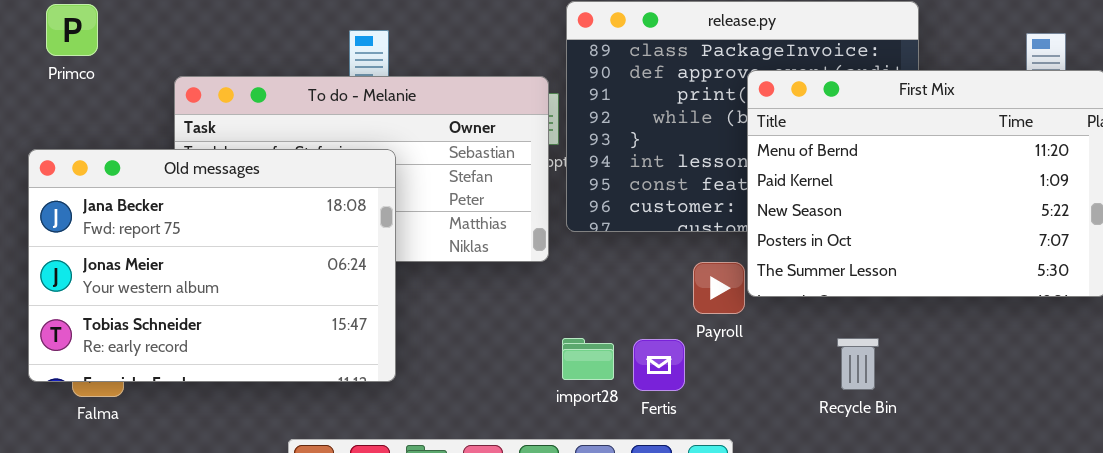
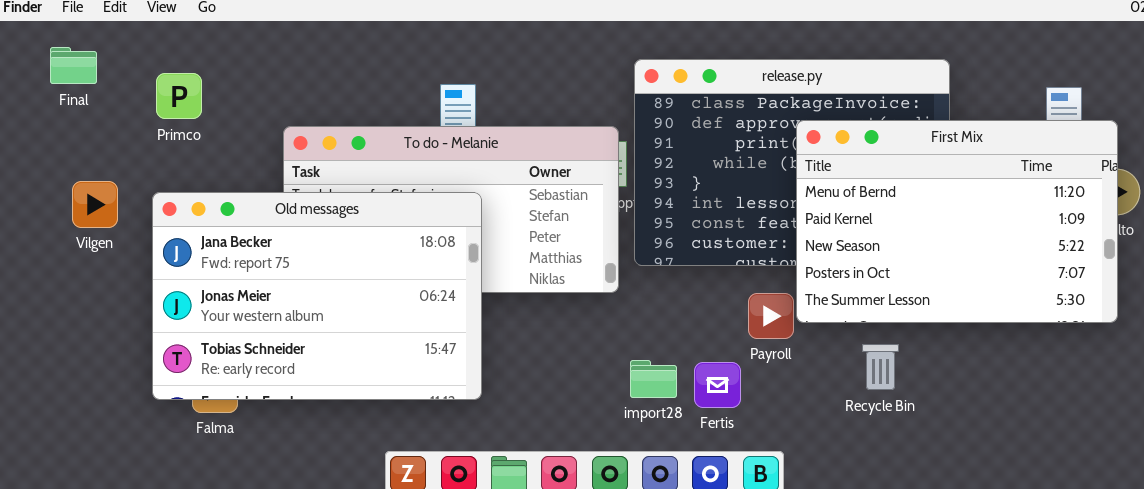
Primco: [46,4,98,56] -> [156,73,202,119], moved
Recycle Bin: [837,338,879,390] -> [862,344,899,390], moved

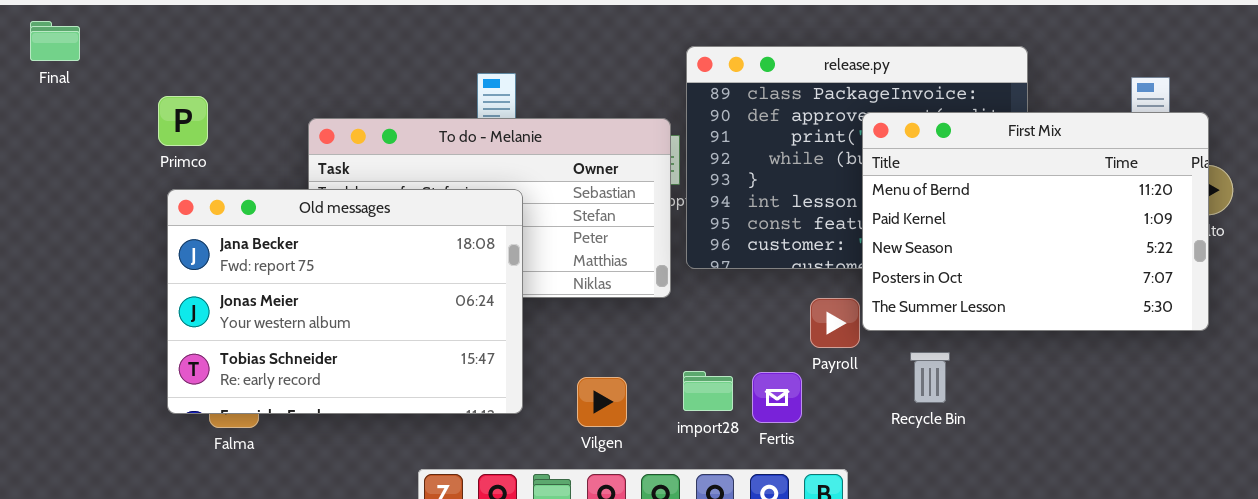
Final: [50,47,97,84] -> [30,21,80,61], moved
Primco: [156,73,202,119] -> [158,96,208,146], moved
Vilgen: [72,181,118,228] -> [577,377,627,427], moved
Recycle Bin: [862,344,899,390] -> [910,352,950,403], moved

